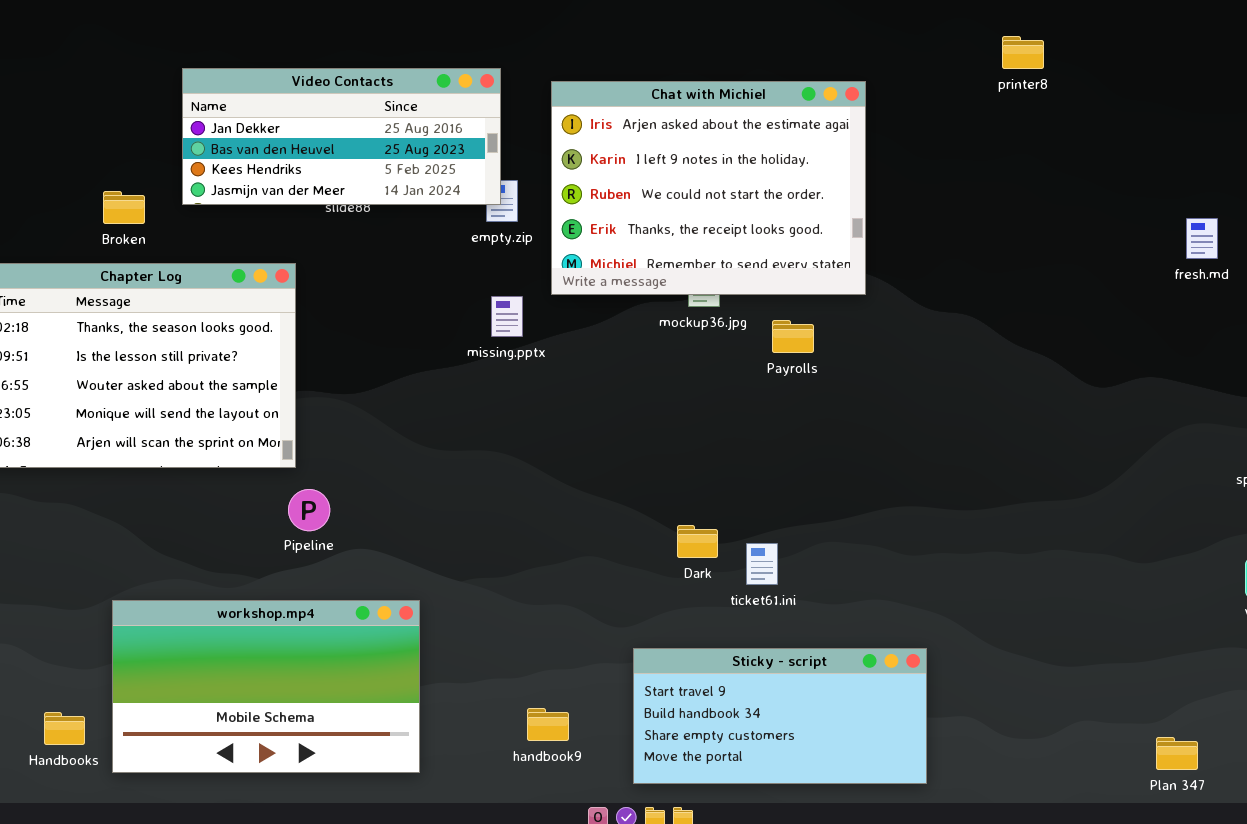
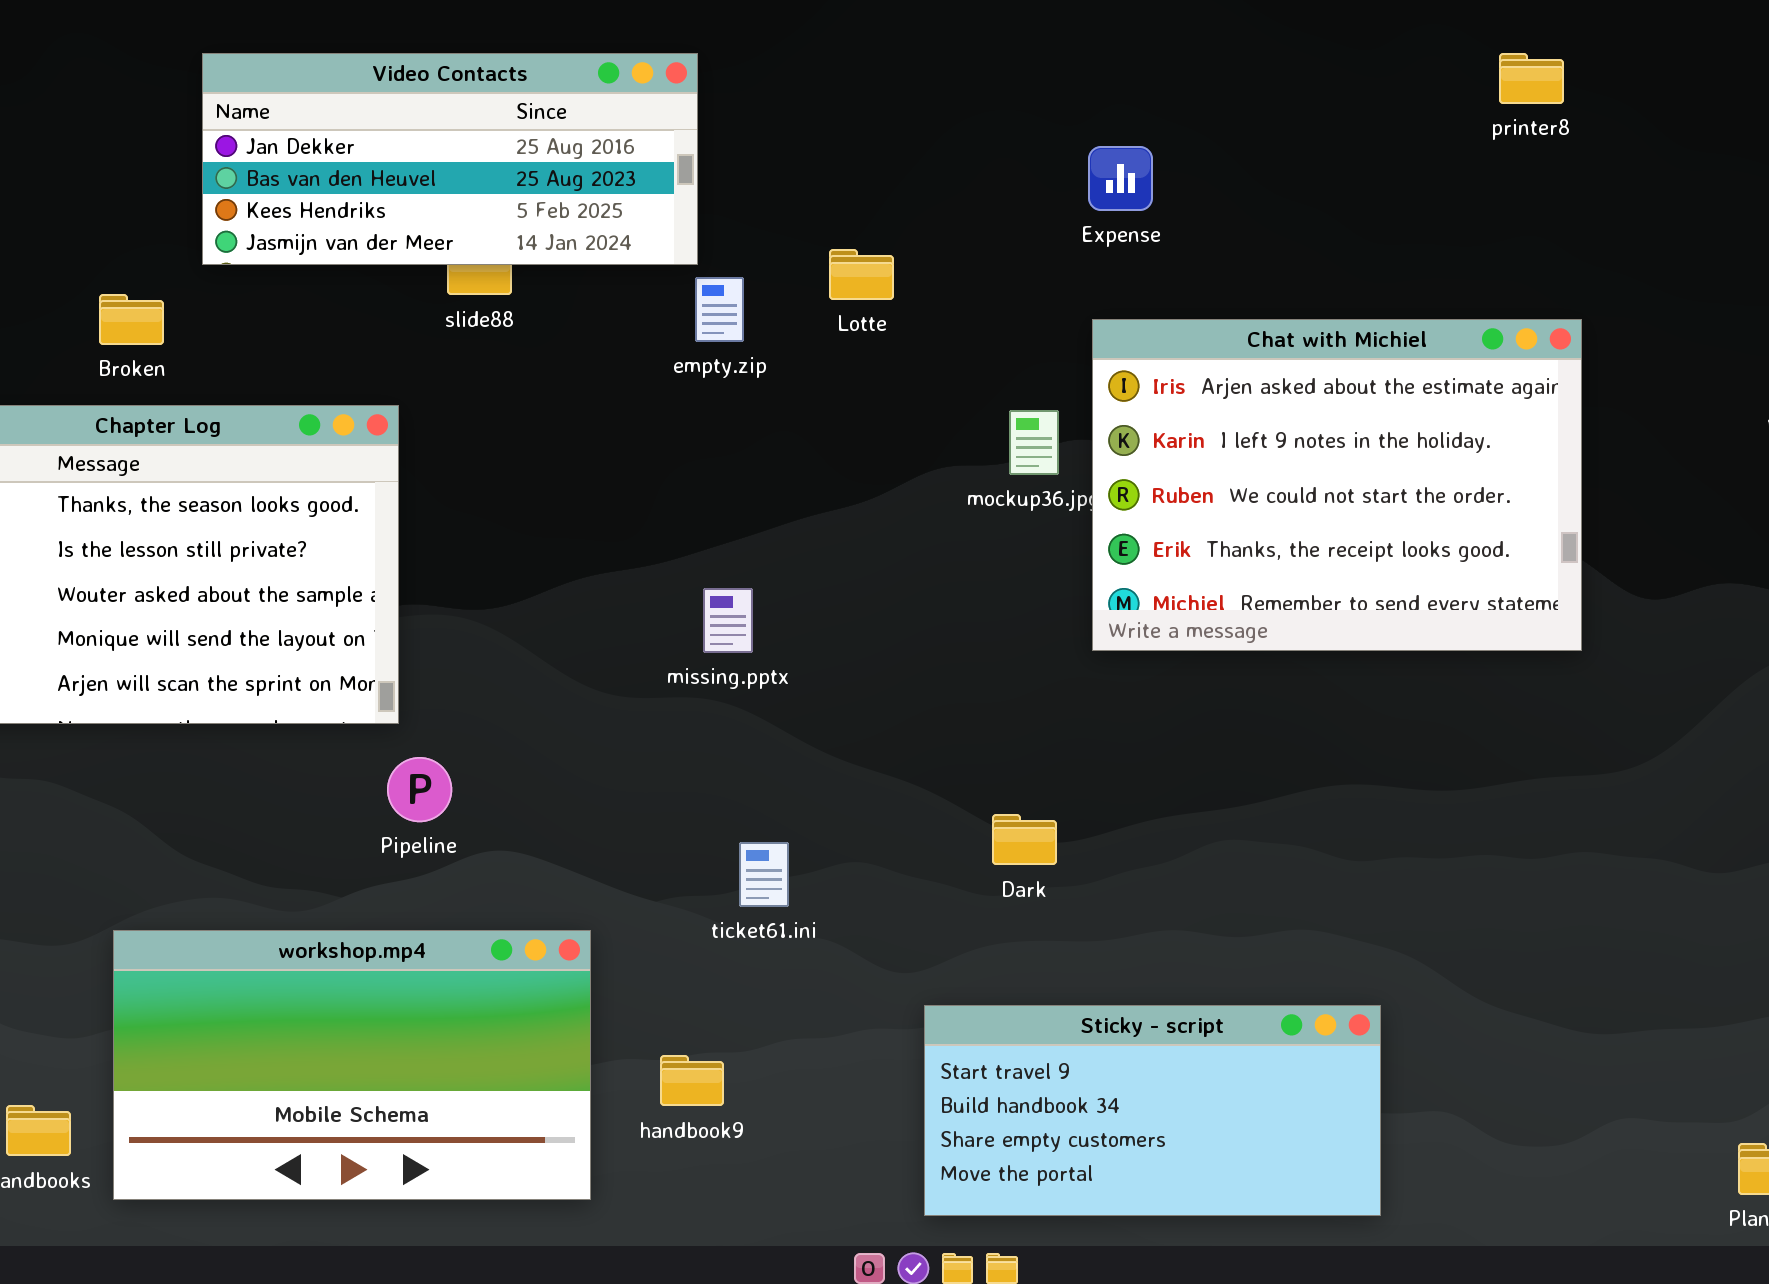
Video Contacts: [182,68,501,205] -> [202,53,698,265], moved
Chat with Michiel: [551,81,866,295] -> [1092,319,1582,651], moved
missing.pptx: [491,296,523,337] -> [703,588,753,653], moved
ticket61.ini: [746,543,778,585] -> [739,842,789,907], moved
handbook9: [527,708,569,741] -> [660,1055,724,1106], moved

